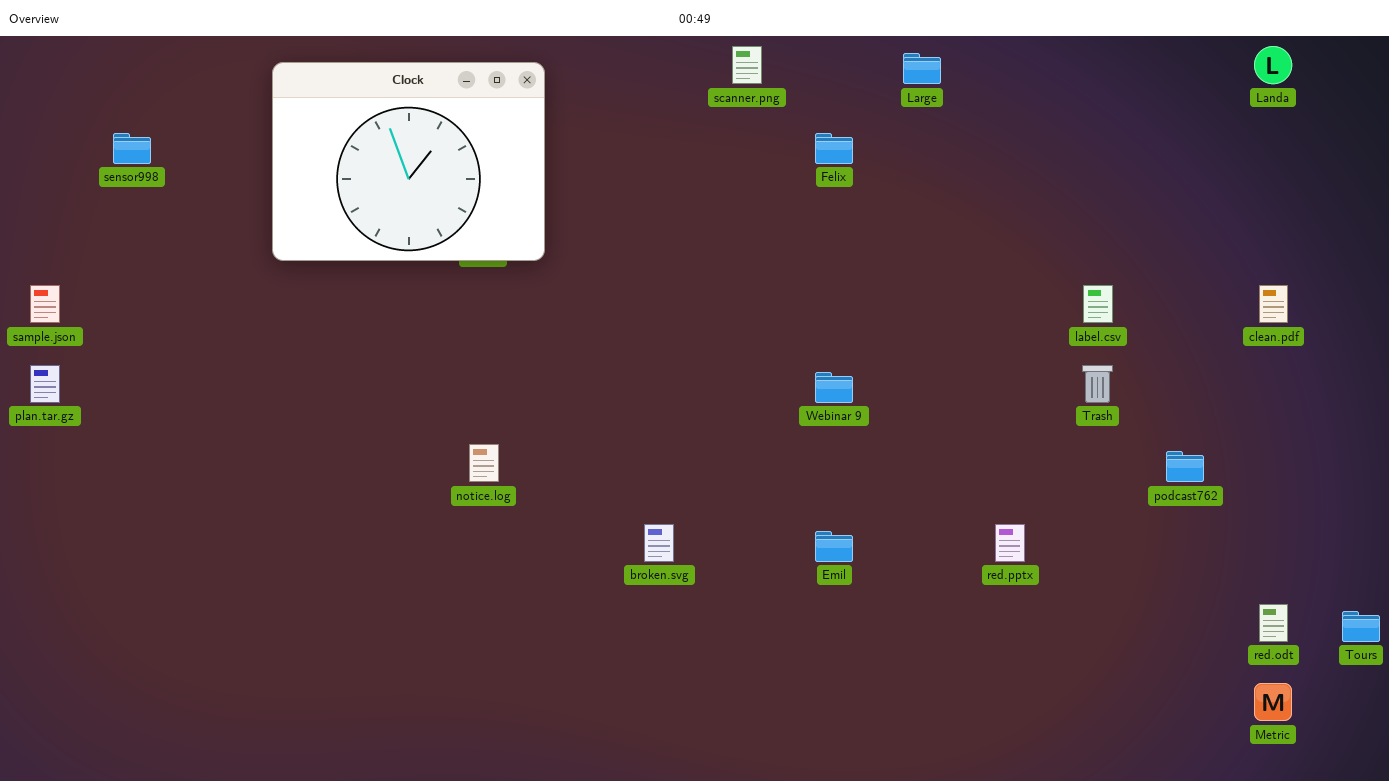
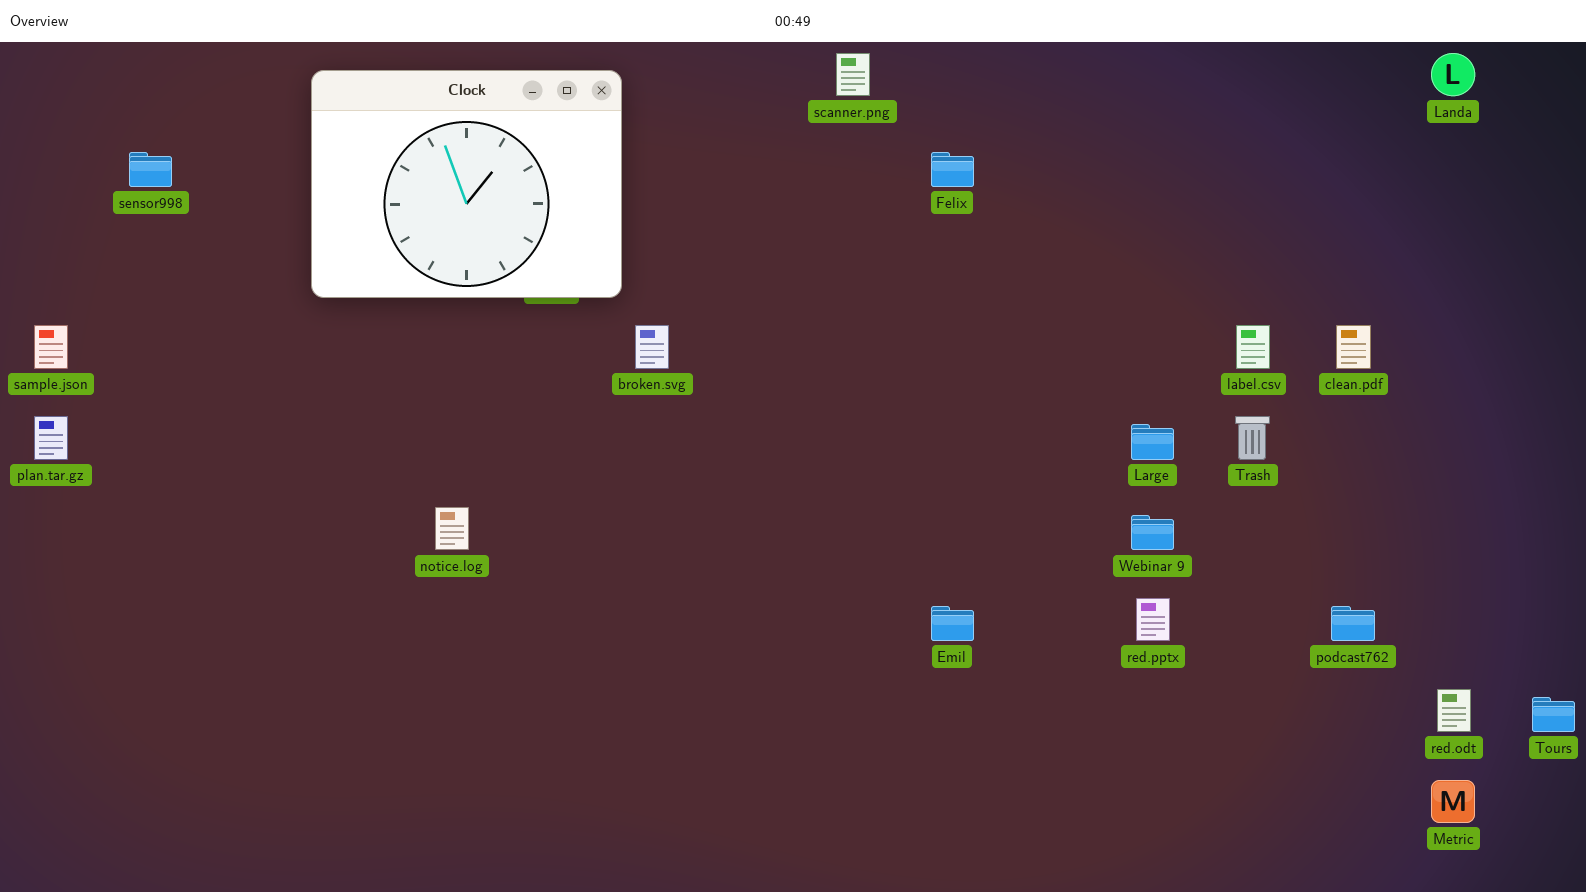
Large: [903,53,941,84] -> [1131,424,1174,460], moved
clean.pdf: [1259,285,1288,323] -> [1336,325,1371,369], moved
Webinar 9: [815,372,853,403] -> [1131,515,1174,550], moved
notice.log: [469,444,499,482] -> [435,507,469,550], moved
podcast762: [1166,451,1204,482] -> [1331,606,1375,641], moved
broken.svg: [644,524,674,562] -> [635,325,669,369], moved

